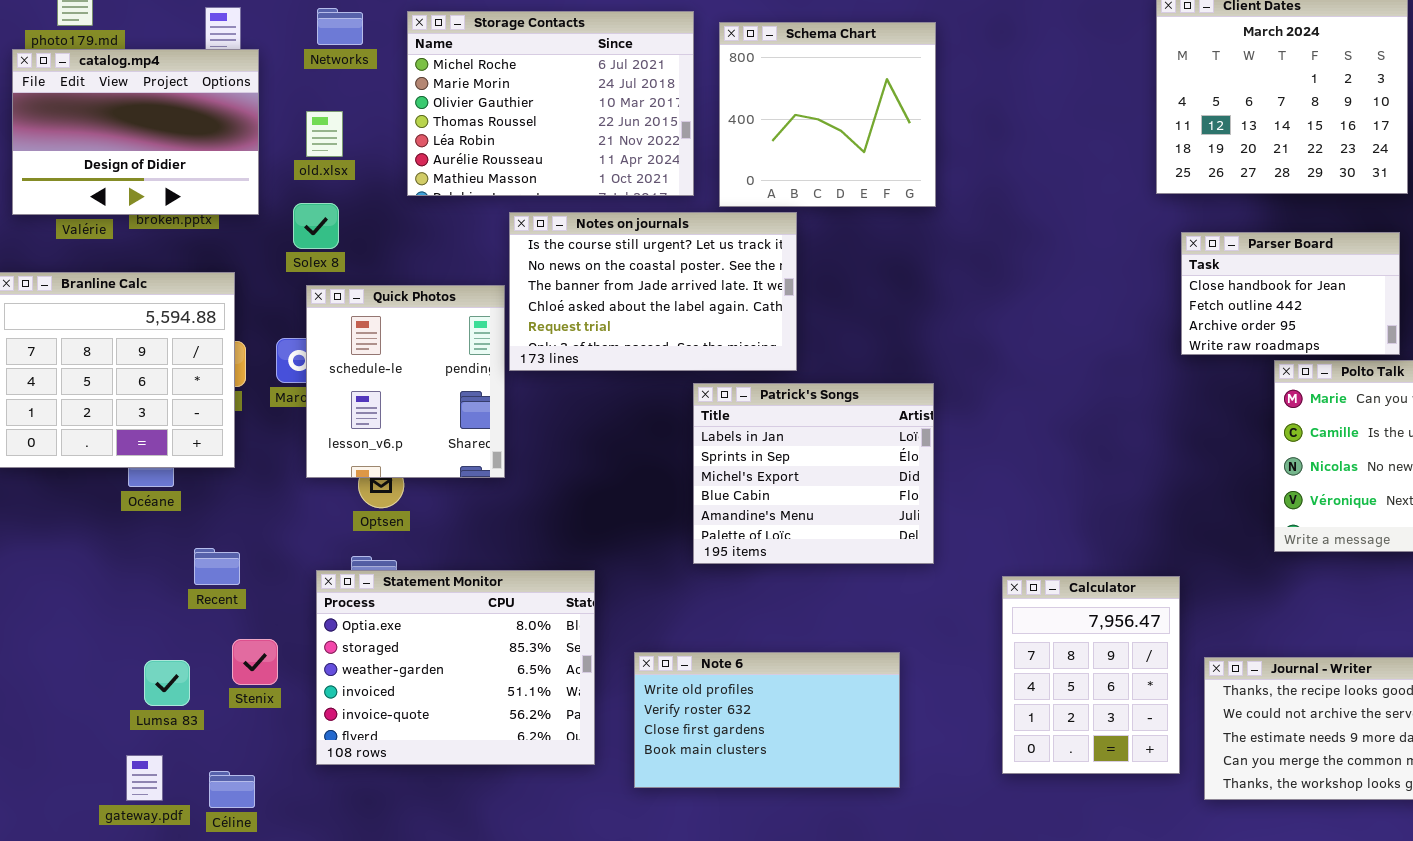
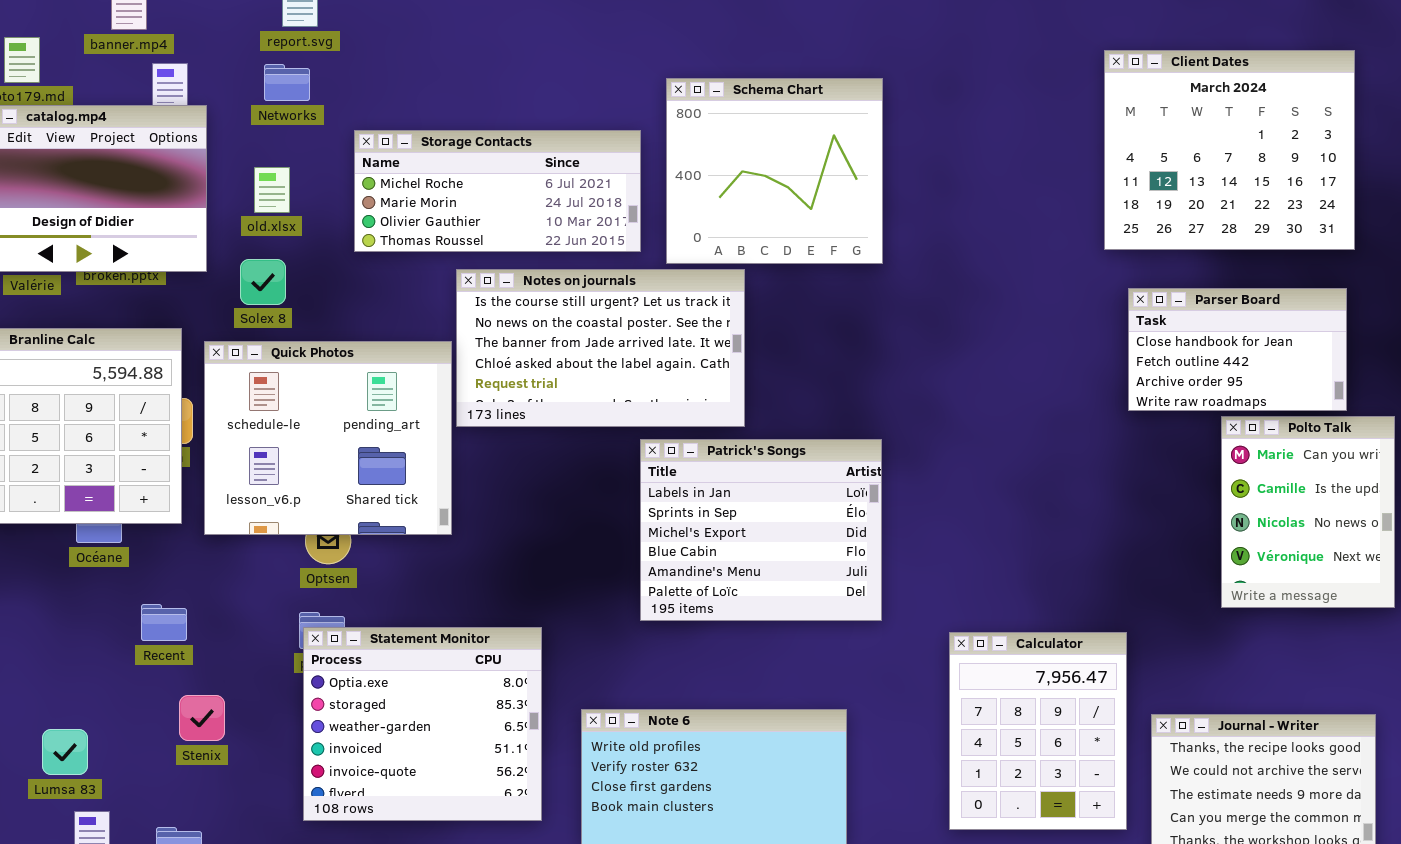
Storage Contacts: [407,11,694,196] -> [354,130,641,252], resized
Quick Photos: [306,285,505,478] -> [204,341,452,535], resized
Statement Monitor: [316,570,595,765] -> [303,627,542,821], resized
Lumsa 83: [144,660,190,706] -> [42,729,88,775], moved

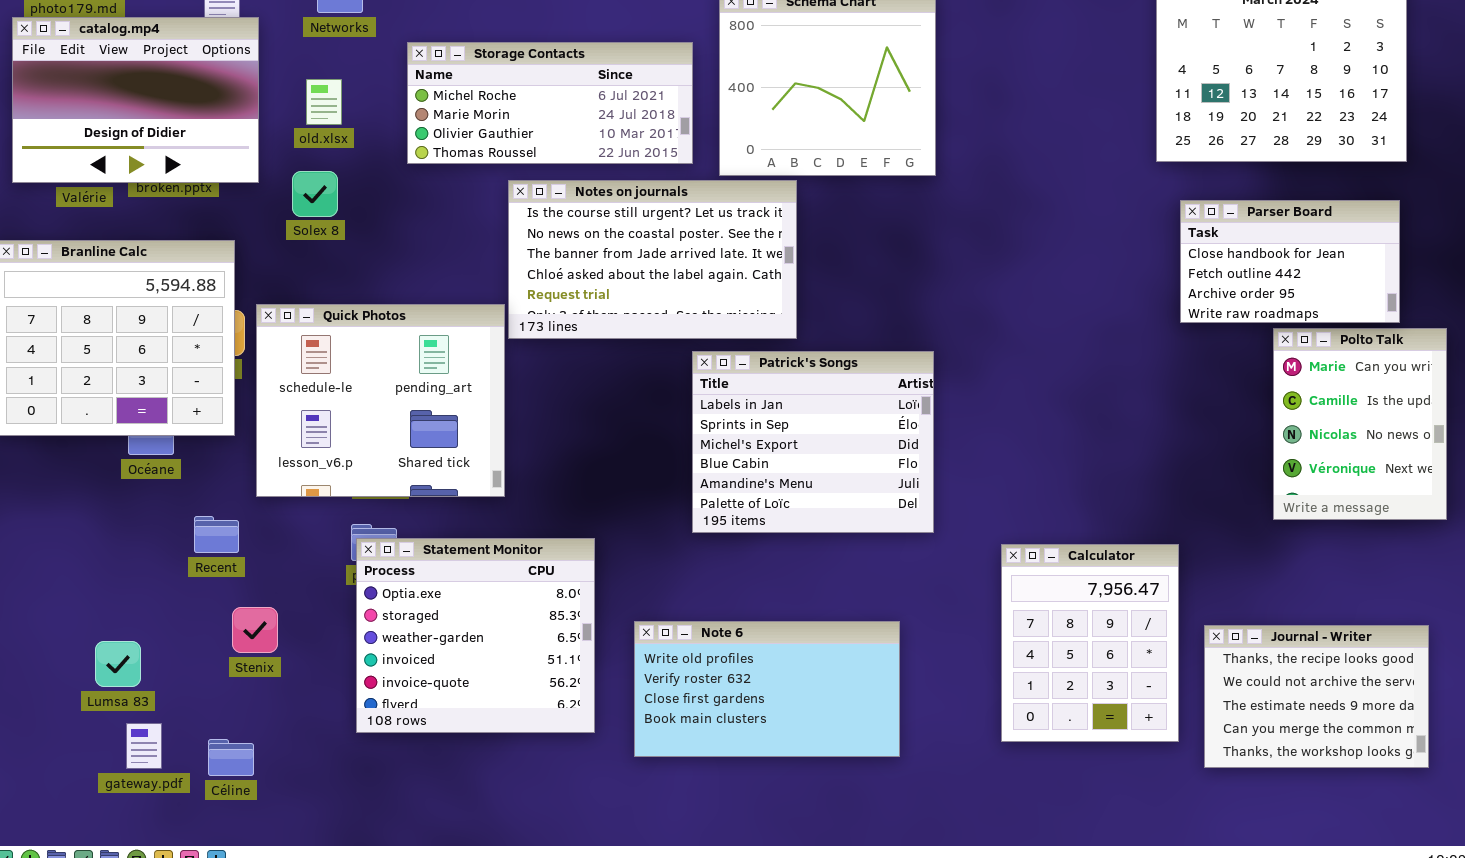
Quick Photos: [204,341,452,535] -> [256,304,505,497], moved

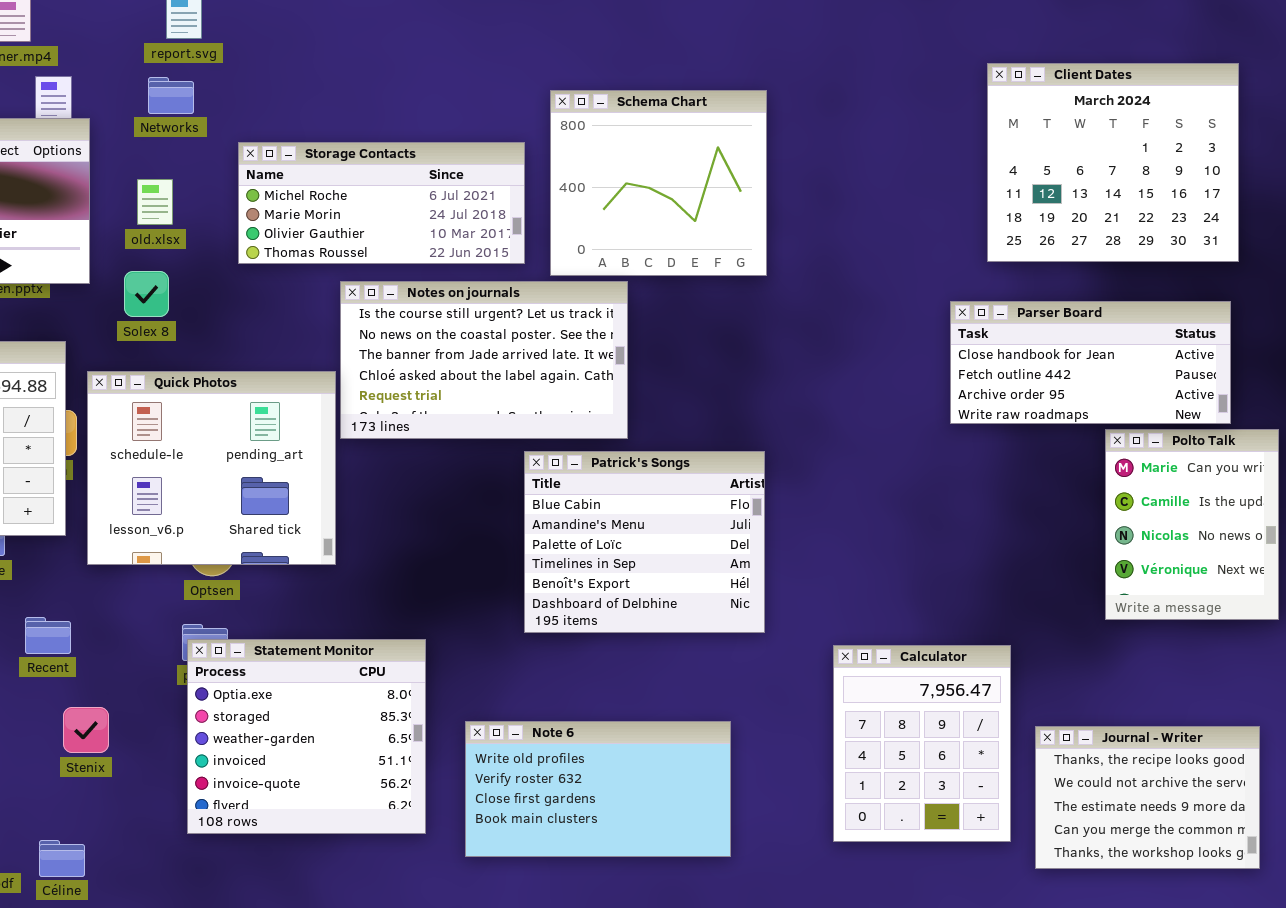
Parser Board: [1180,200,1400,323] -> [950,301,1231,424], resized
Quick Photos: [256,304,505,497] -> [87,371,336,565], moved
Patrick's Songs: [692,351,934,533] -> [524,451,765,633], scrolled down 3 rows

